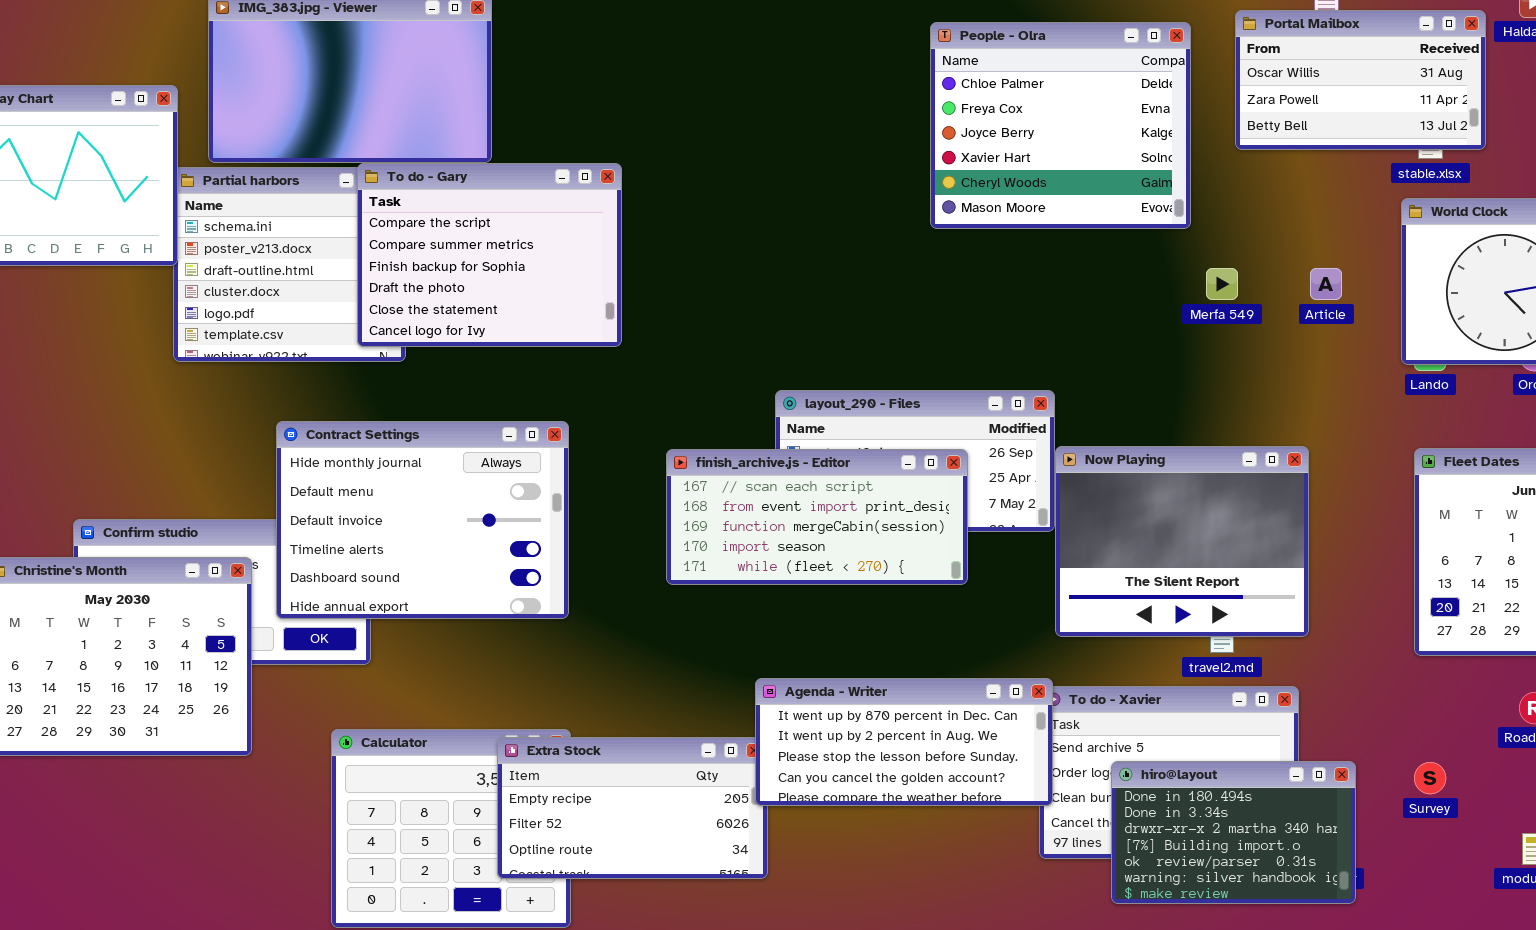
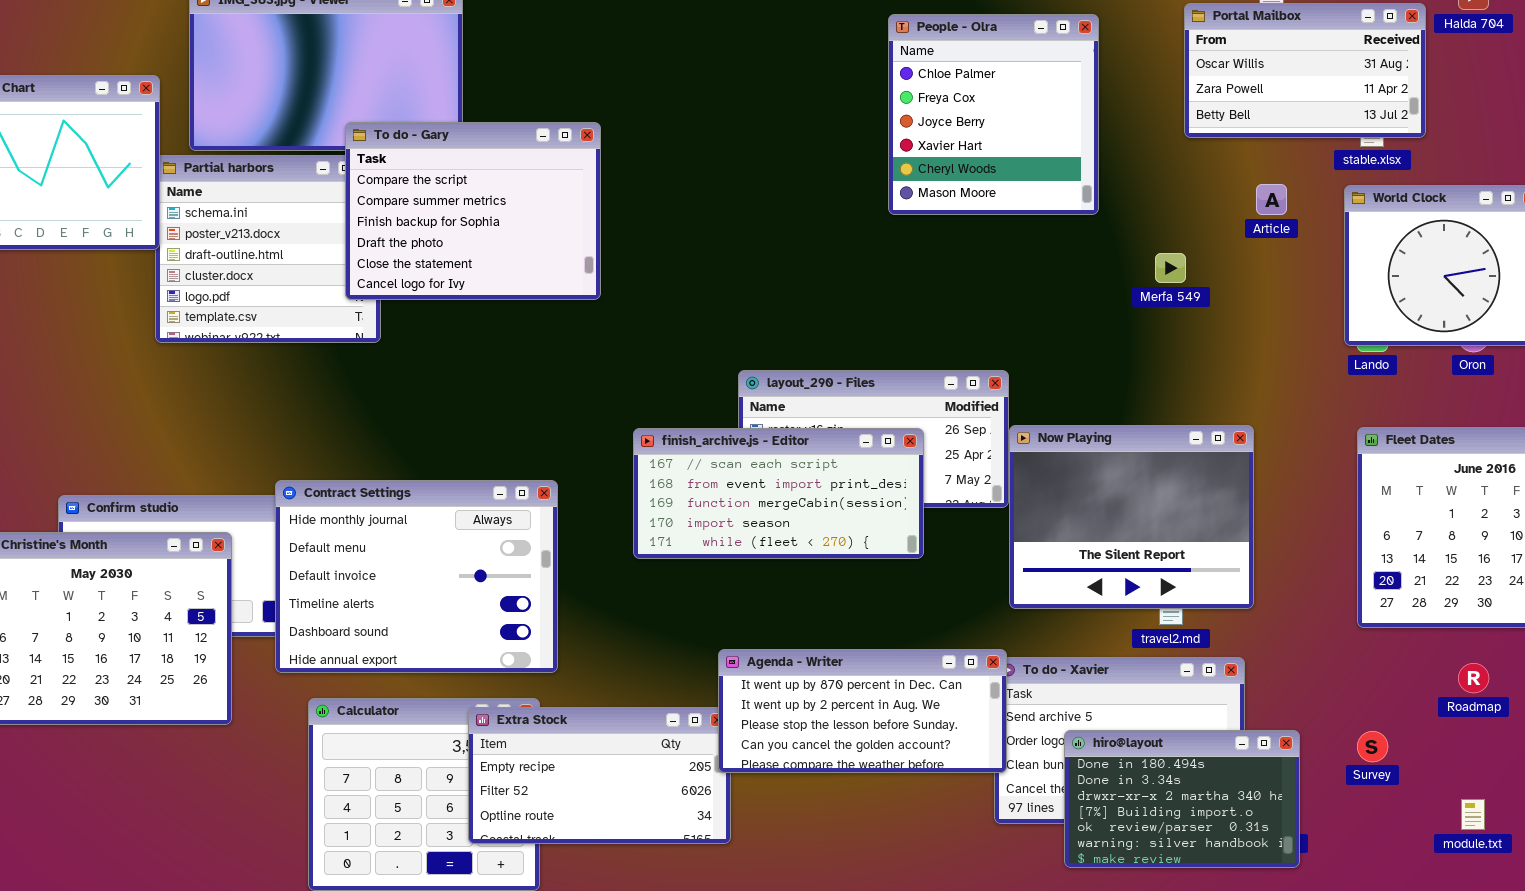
People - Olra: [930,22,1191,229] -> [888,14,1099,215], resized
To do - Gary: [357,163,622,347] -> [345,122,601,300], moved
Article: [1310,268,1342,300] -> [1256,184,1287,215], moved
Contract Settings: [276,421,569,619] -> [275,480,558,673], moved

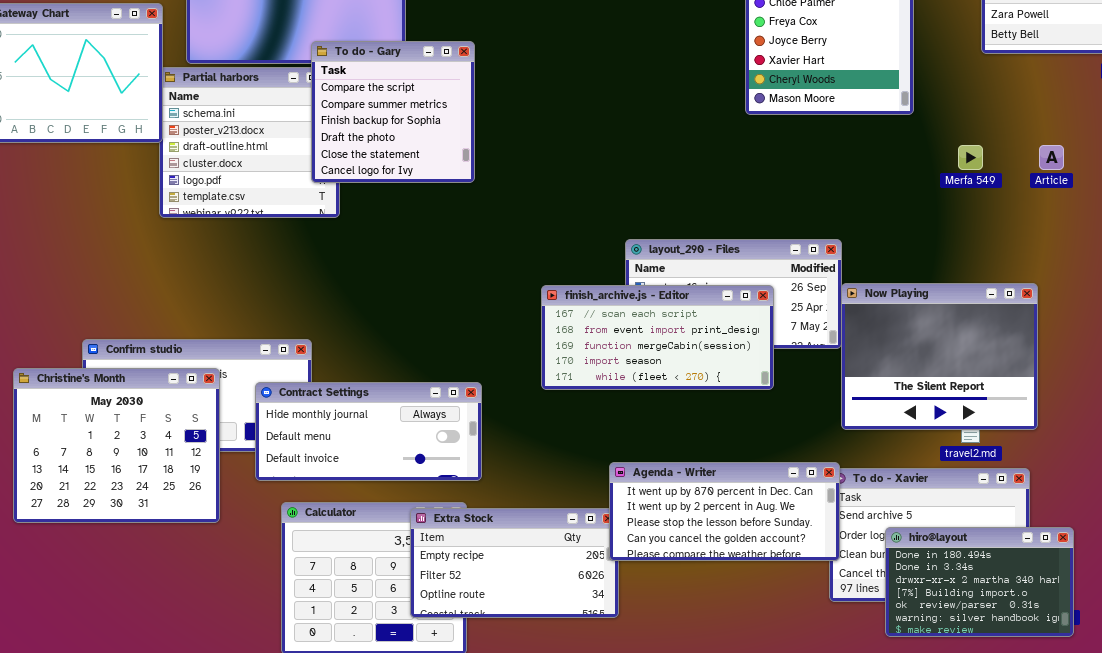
To do - Gary: [345,122,601,300] -> [311,41,475,183], resized
Article: [1256,184,1287,215] -> [1039,145,1064,170], moved
Contract Settings: [275,480,558,673] -> [255,382,482,481], resized

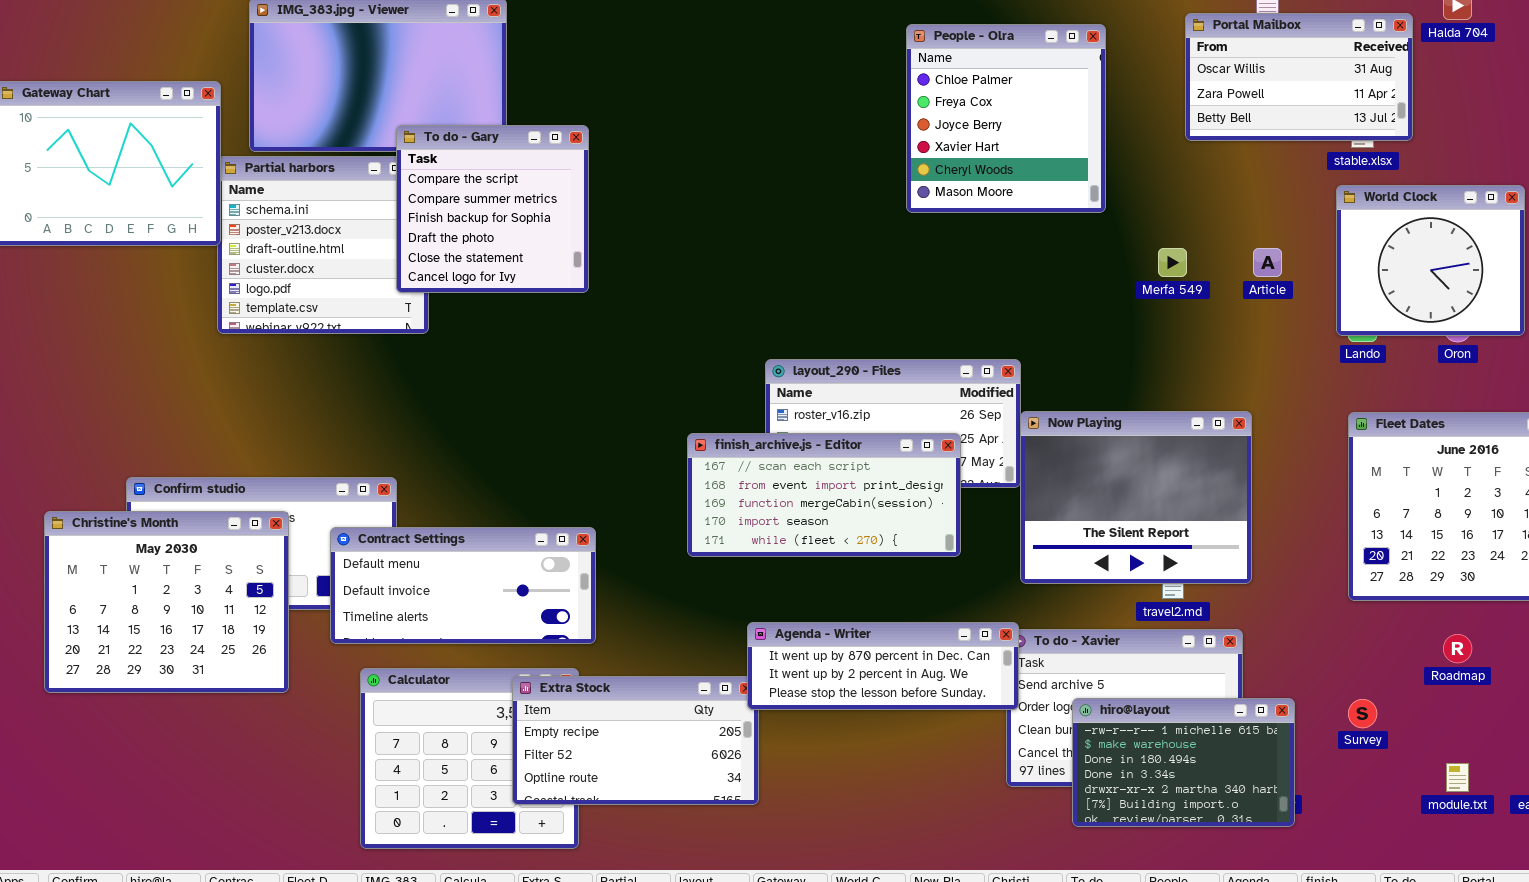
finish_archive.js - Editor: [541,285,774,390] -> [687,433,961,557], moved
Contract Settings: [255,382,482,481] -> [330,527,596,644], scrolled down 1 row
Agenda - Writer: [609,462,840,561] -> [747,622,1019,710], resized
hiro@layout: [885,527,1074,637] -> [1072,698,1295,827], scrolled up 2 rows

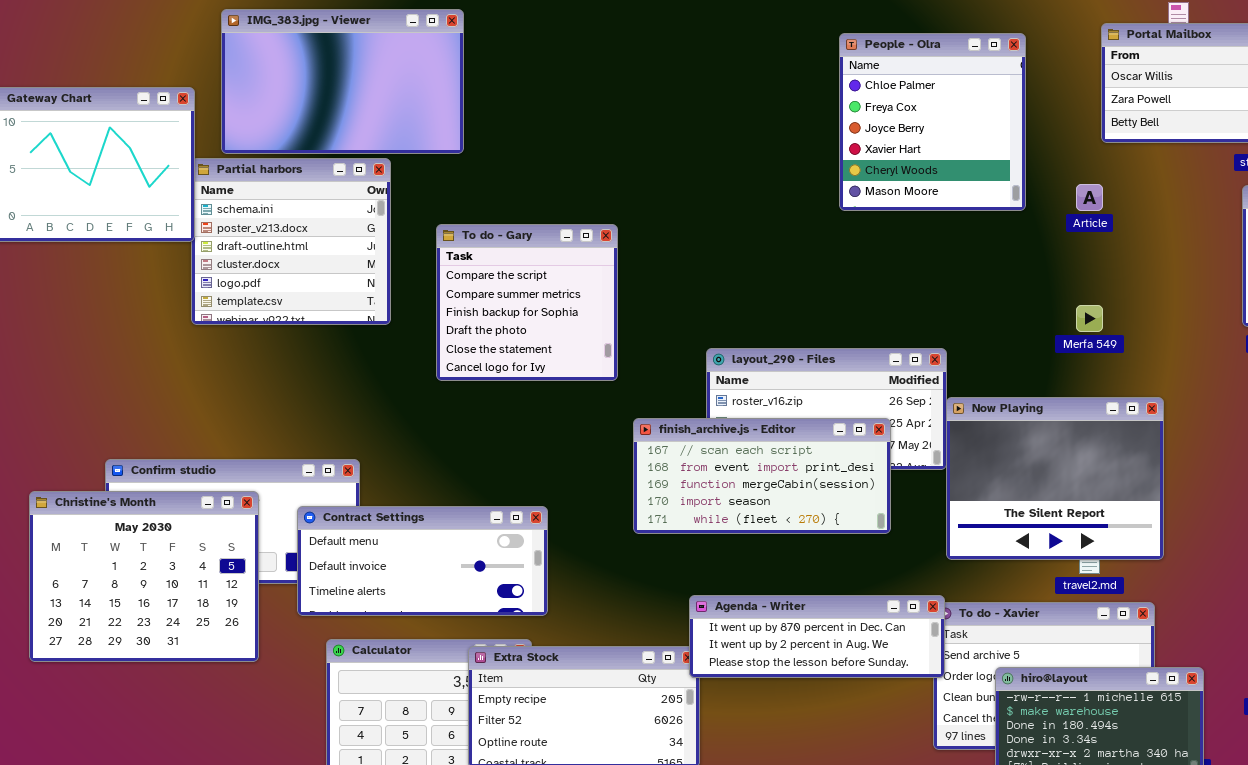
To do - Gary: [396,125,589,293] -> [436,224,618,381], moved
Merfa 549: [1158,248,1187,277] -> [1076,305,1103,332], moved
Article: [1253,248,1282,277] -> [1076,184,1103,211], moved

